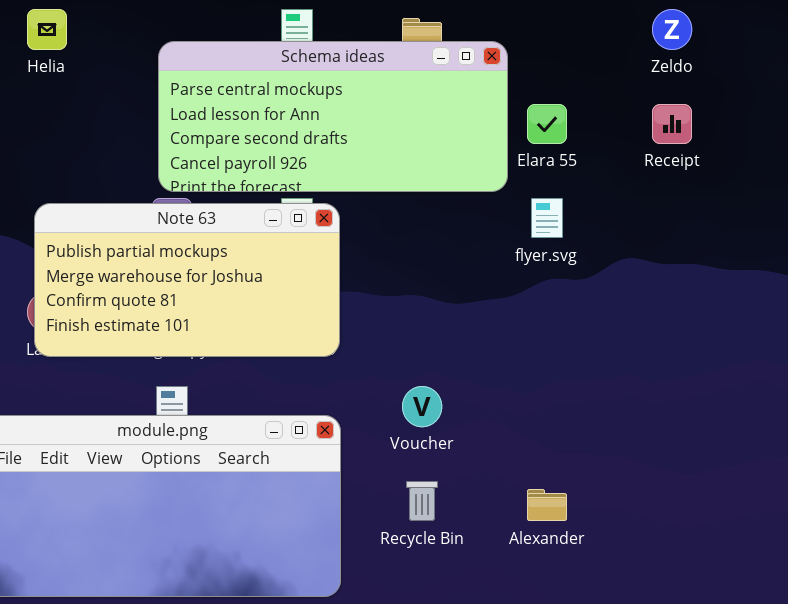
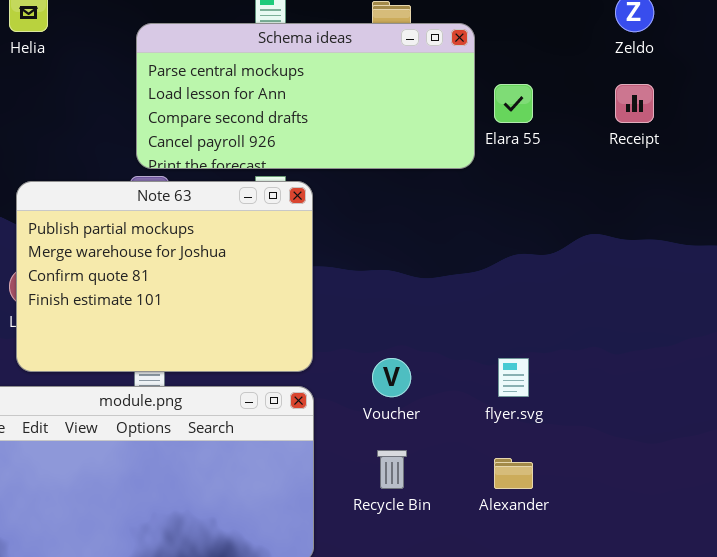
flyer.svg: [531,198,563,238] -> [498,358,529,397], moved
Note 63: [34,203,340,357] -> [16,181,313,372], resized

